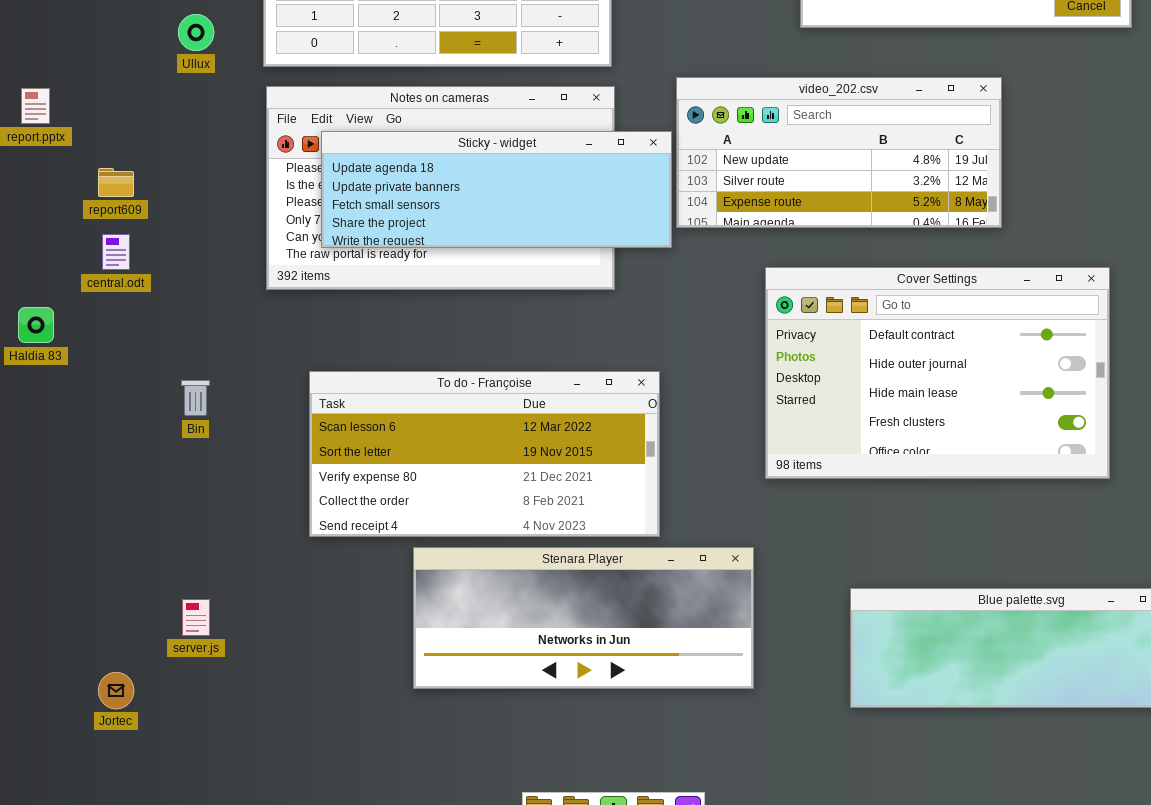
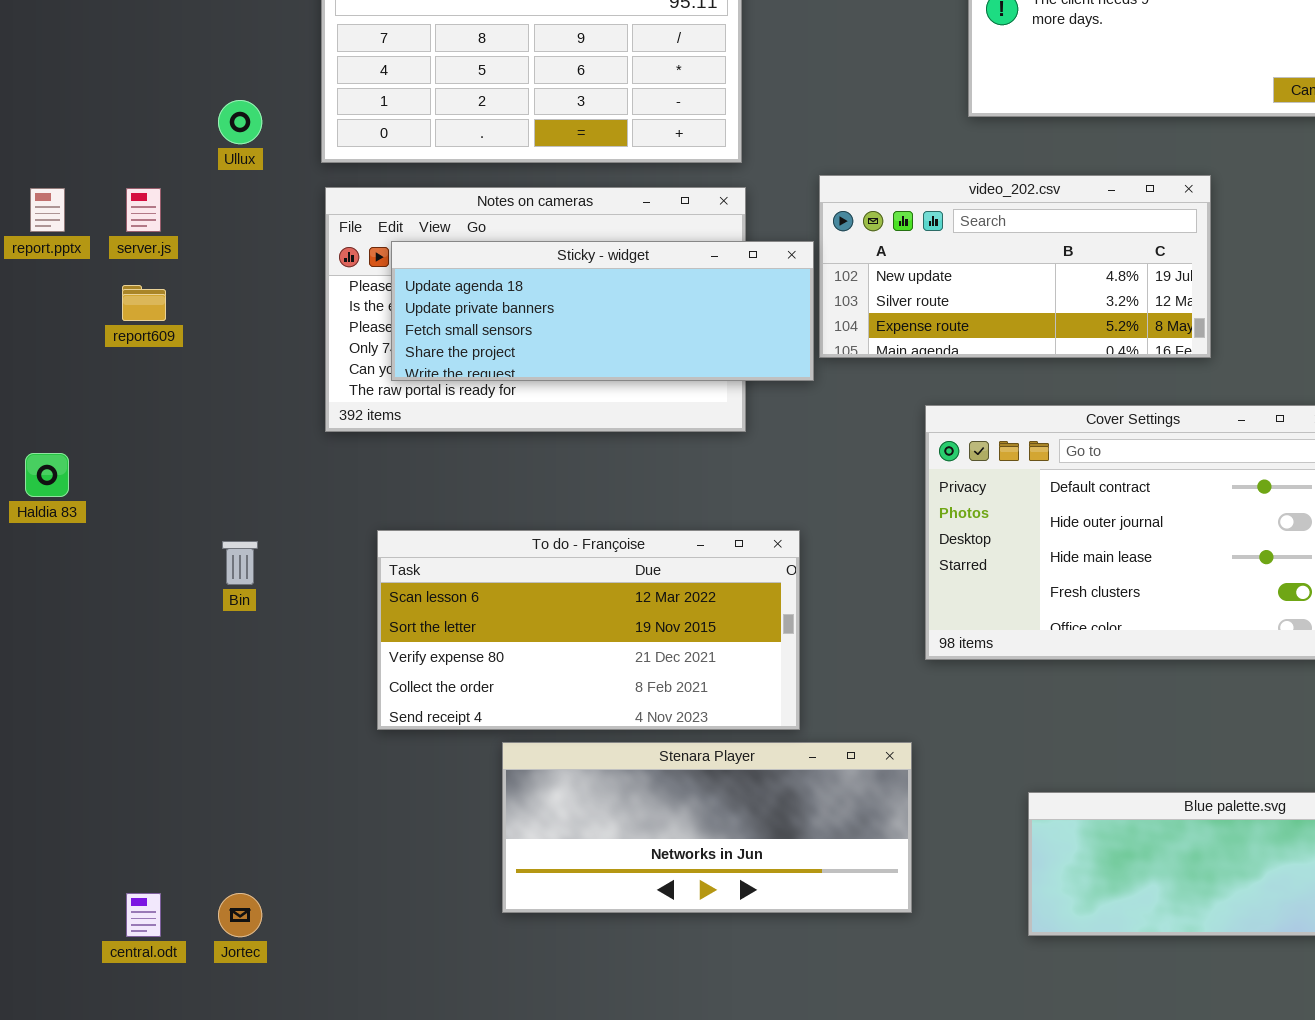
central.odt: [102,234,130,270] -> [126,893,161,937], moved
server.js: [182,599,210,636] -> [126,188,161,232], moved
Jortec: [98,672,134,709] -> [218,893,262,937], moved

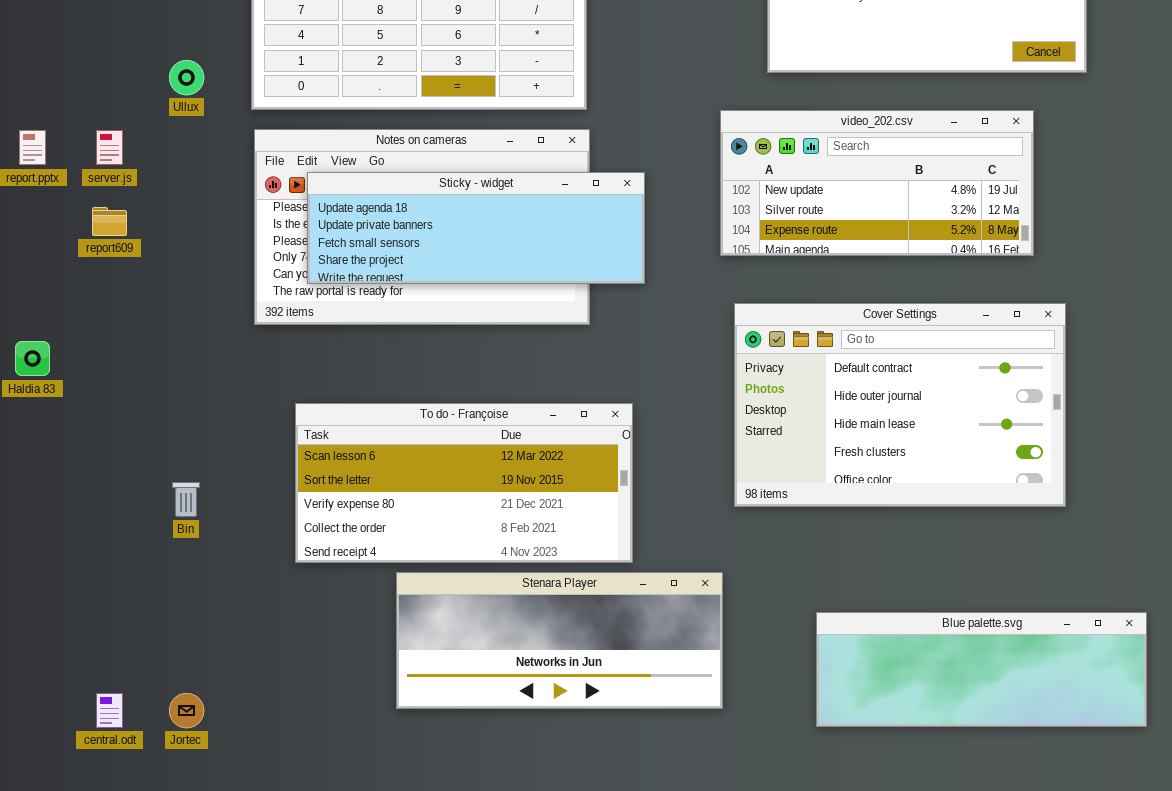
video_202.csv: [819,175,1211,358] -> [720,110,1034,256], moved
Bin: [222,541,258,585] -> [172,482,200,517], moved

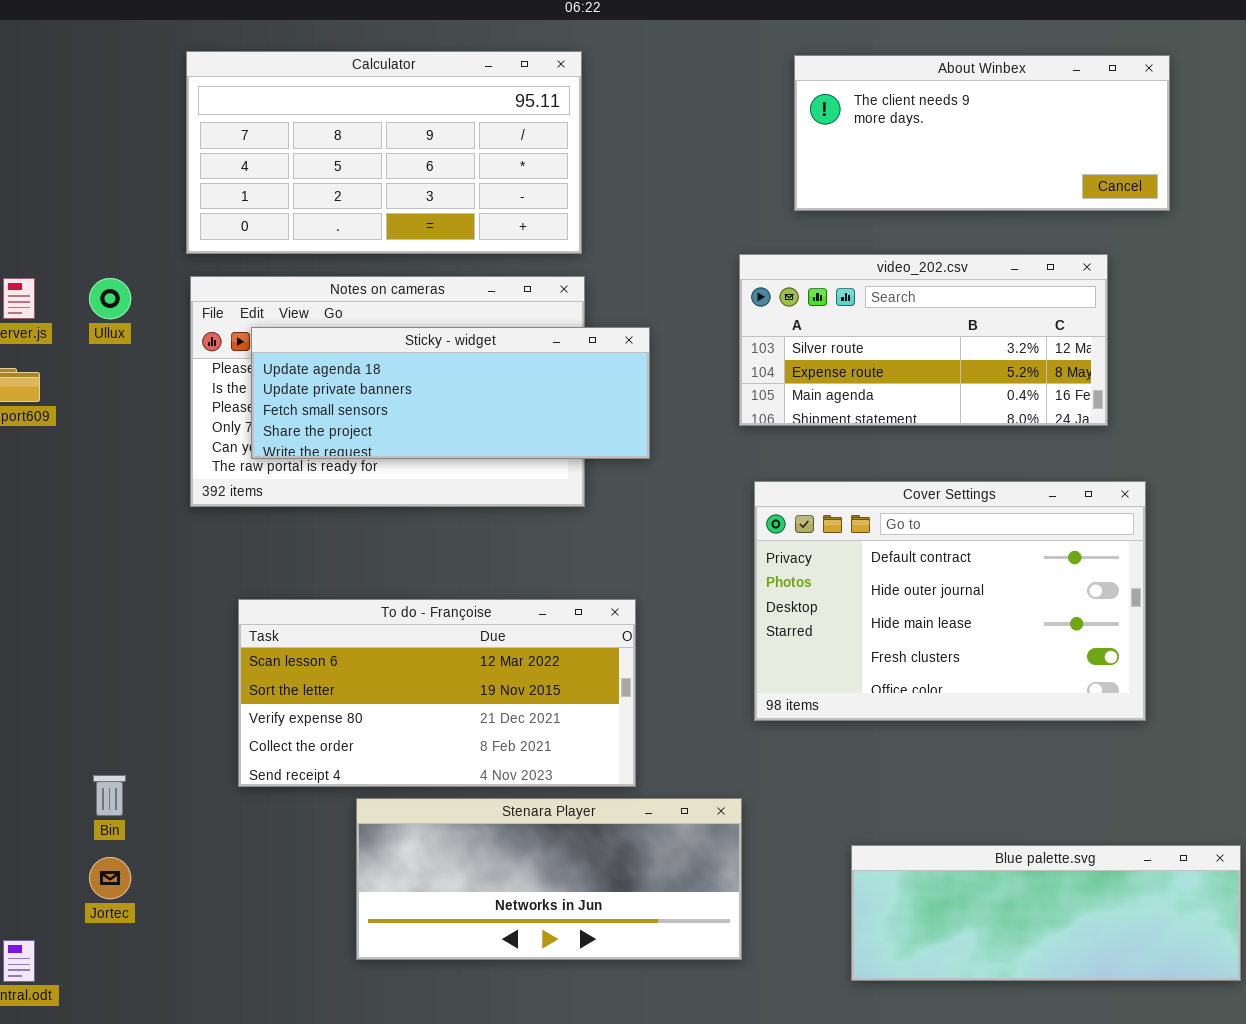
Ullux: [169,60,204,95] -> [89,278,131,319], moved
video_202.csv: [720,110,1034,256] -> [739,254,1108,426], scrolled down 1 row
Bin: [172,482,200,517] -> [93,775,126,816], moved
Jortec: [169,693,204,728] -> [89,857,131,899], moved

